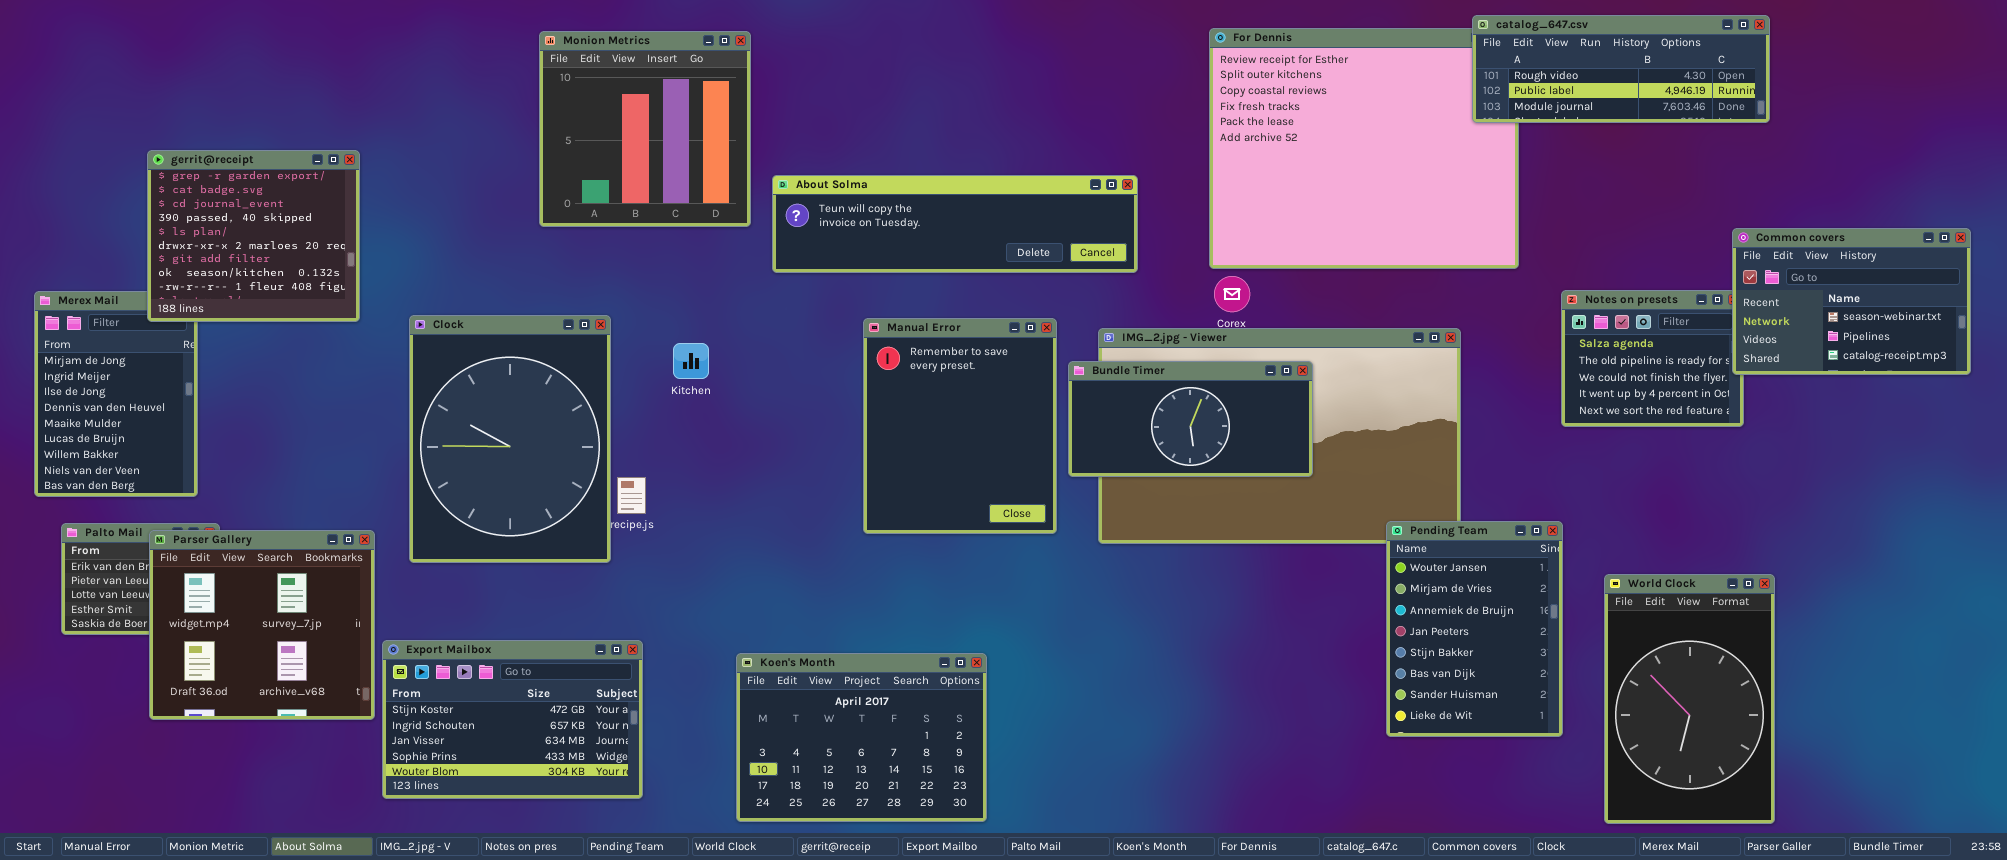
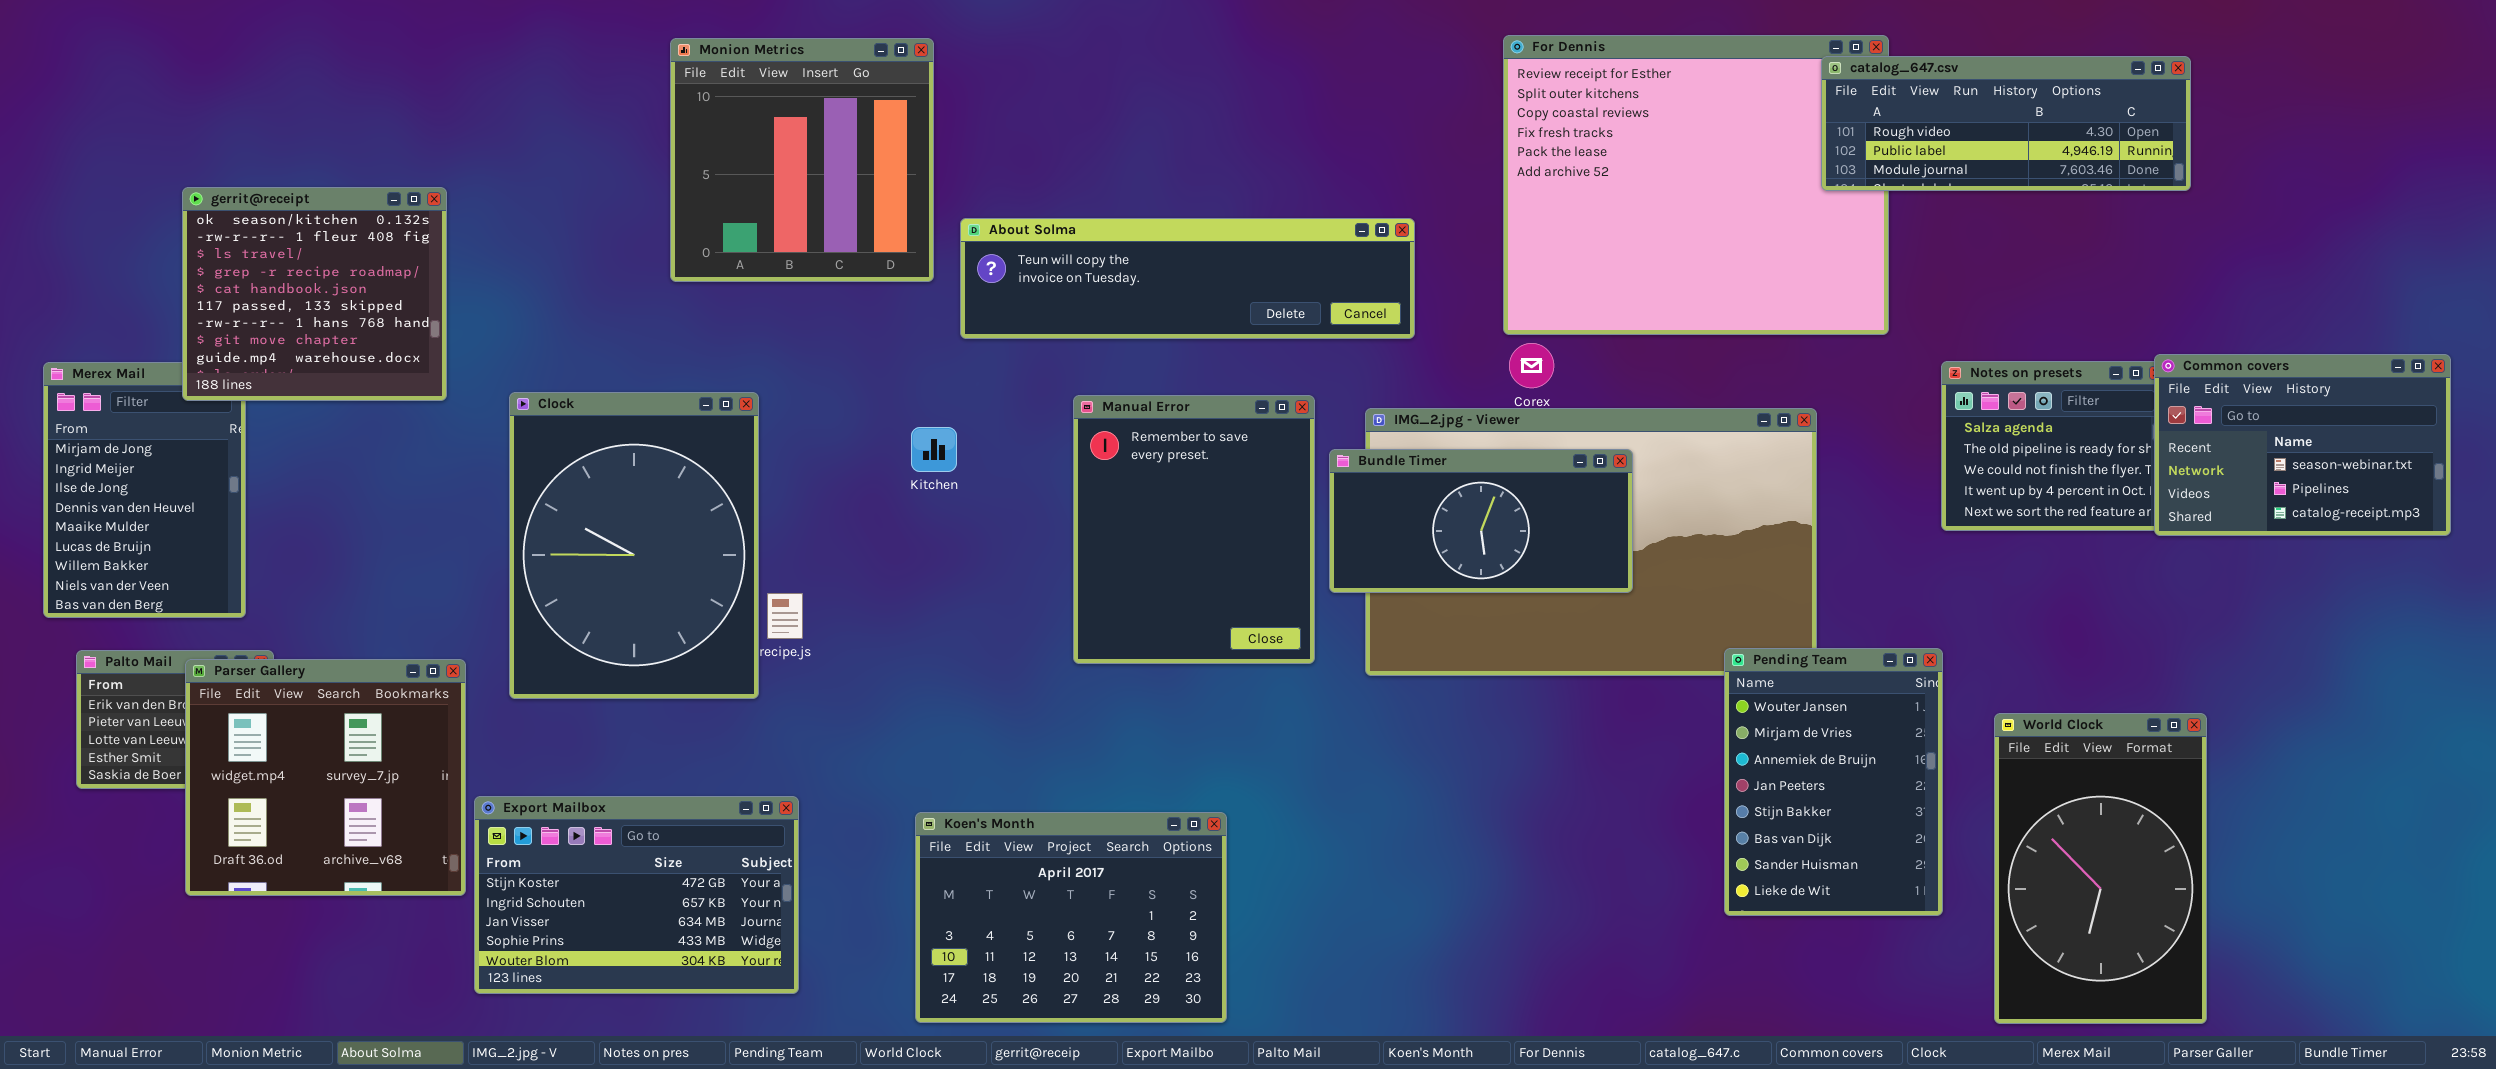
catalog_647.csv: [1472,15,1770,123] -> [1821,56,2191,191], moved
gerrit@receipt: [147,150,360,322] -> [182,187,447,401], scrolled down 7 rows
Common covers: [1732,228,1971,375] -> [2154,354,2451,536], moved
Kitchen: [673,343,709,379] -> [911,427,957,472], moved

